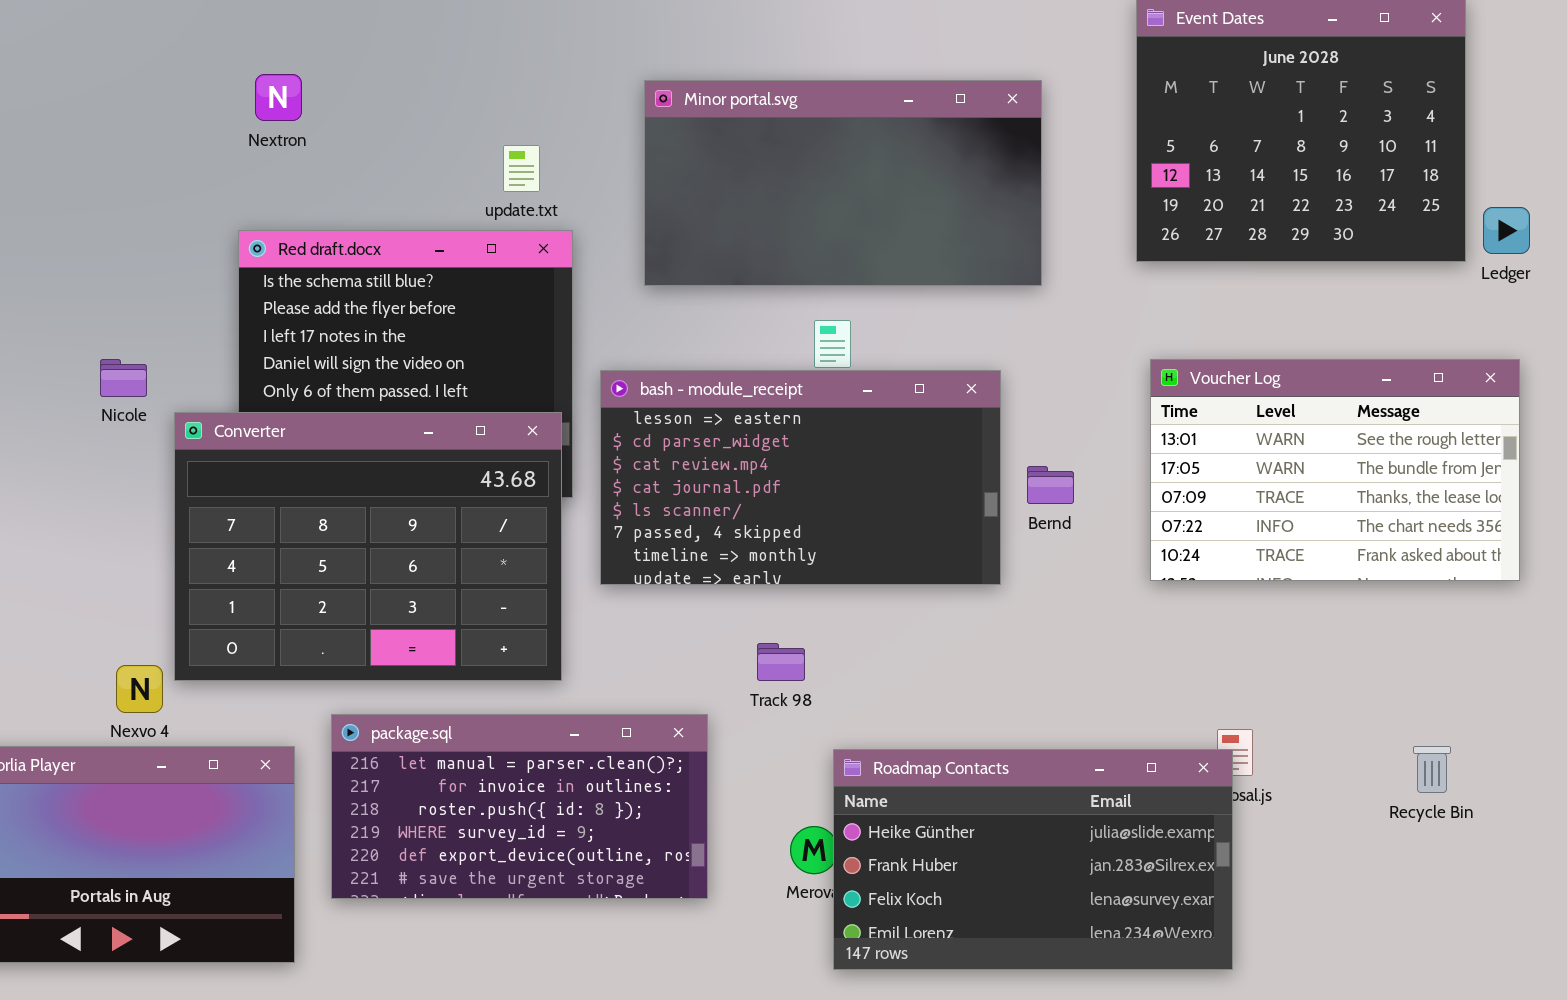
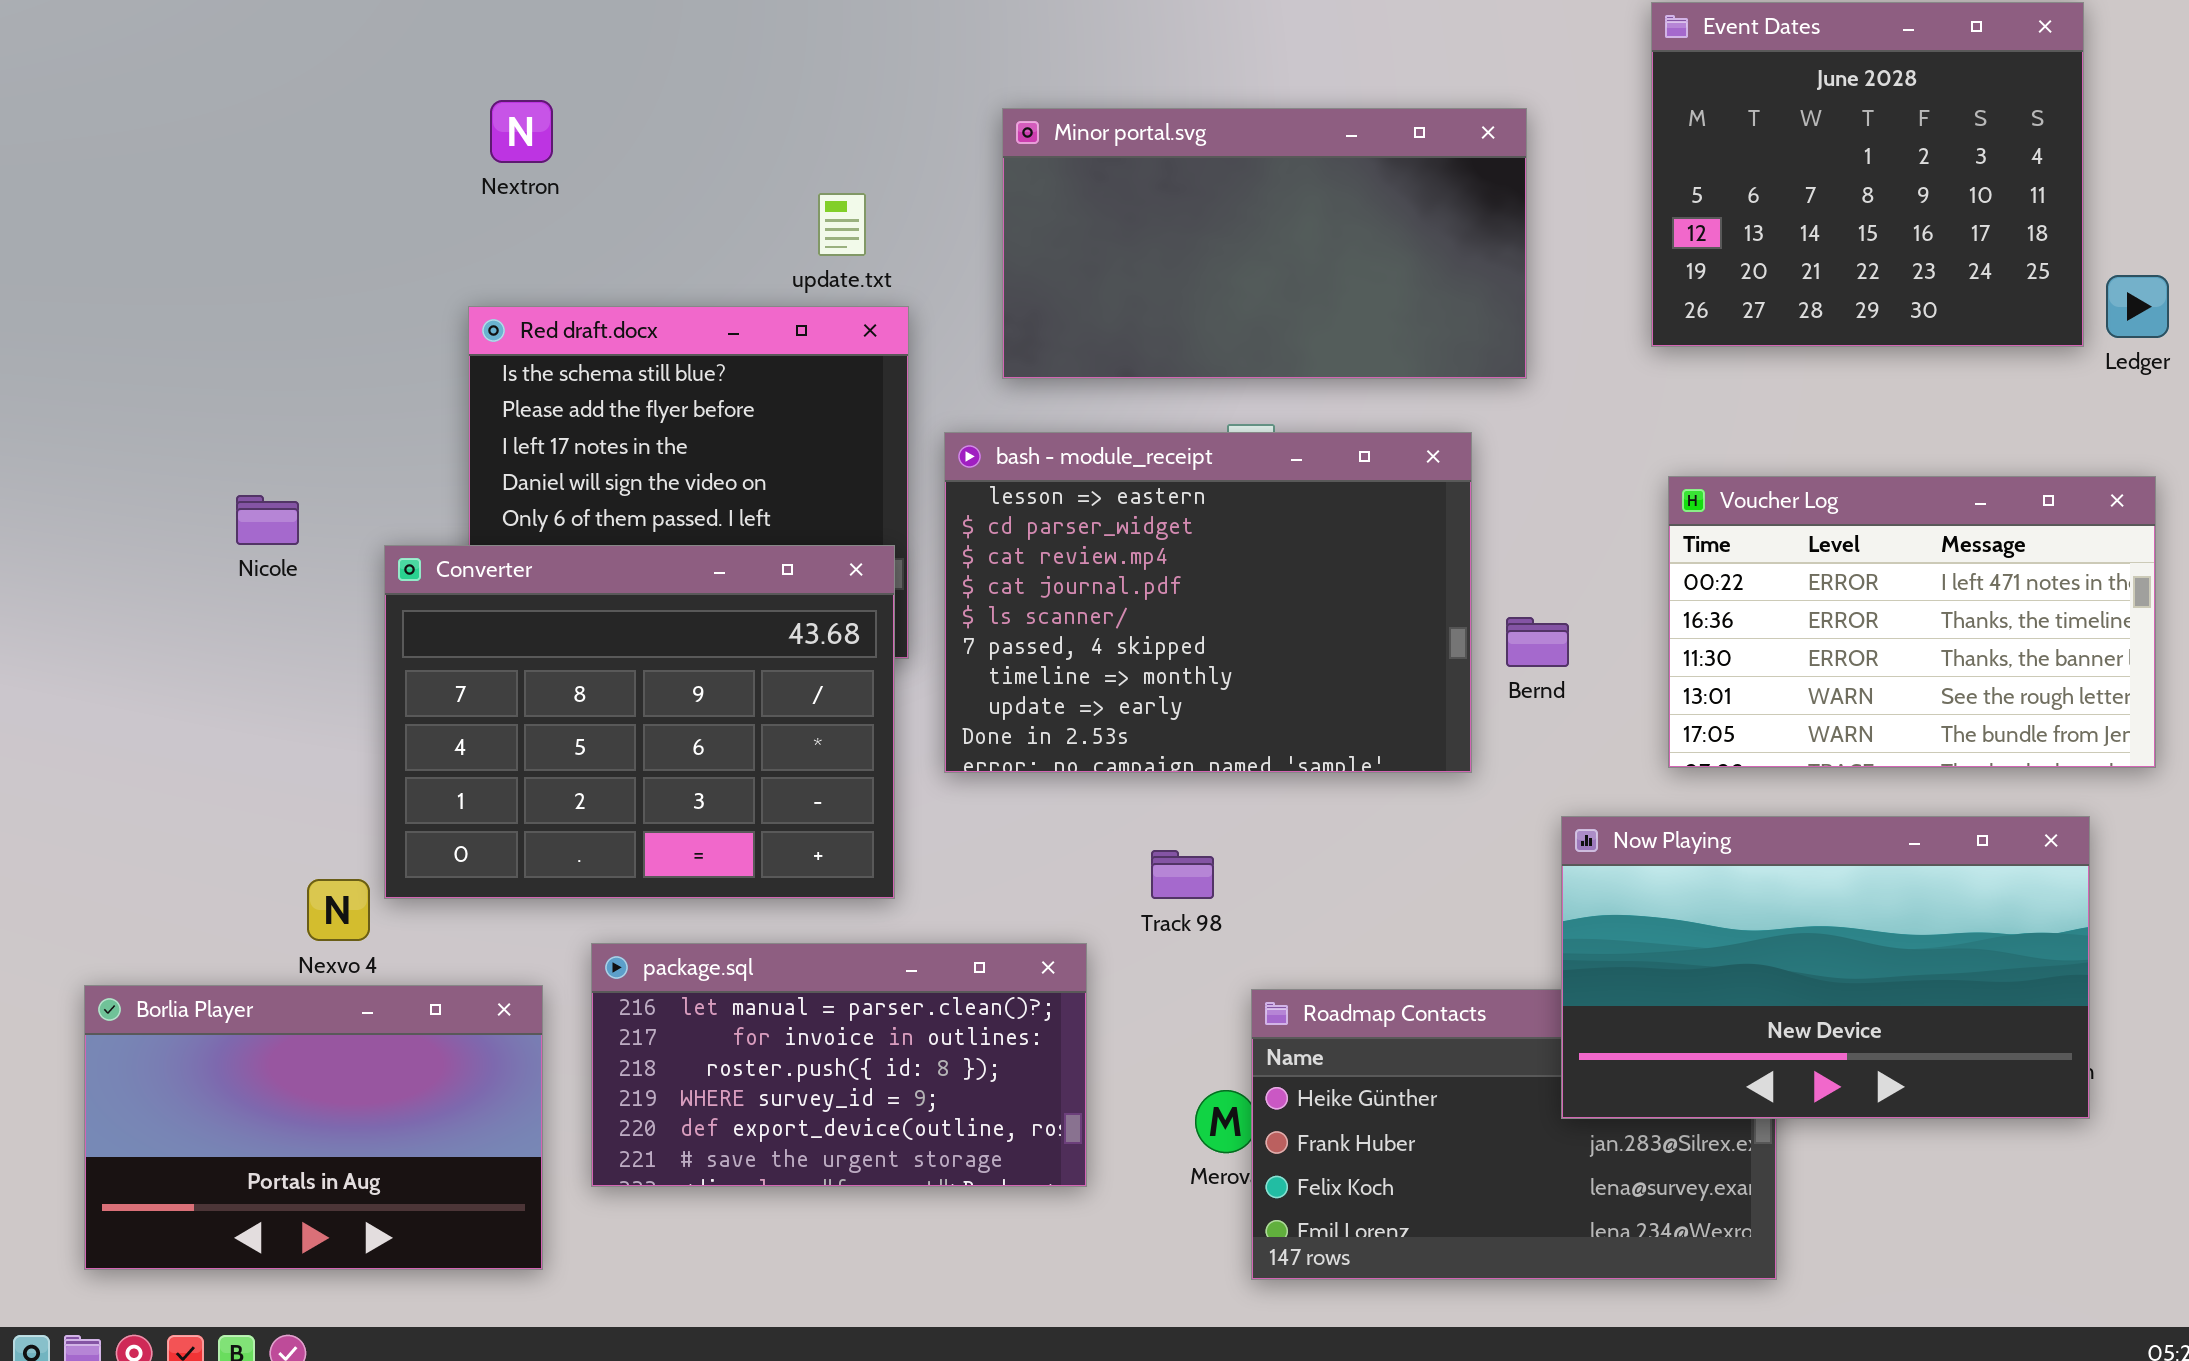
Nicole: [100,359,147,397] -> [236,495,299,545], moved
Voucher Log: [1150,359,1520,581] -> [1668,476,2156,768], scrolled up 3 rows
bash - module_receipt: [600,370,1001,585] -> [944,432,1472,773], resized
Now Playing: none -> [1561,816,2090,1119], opened

